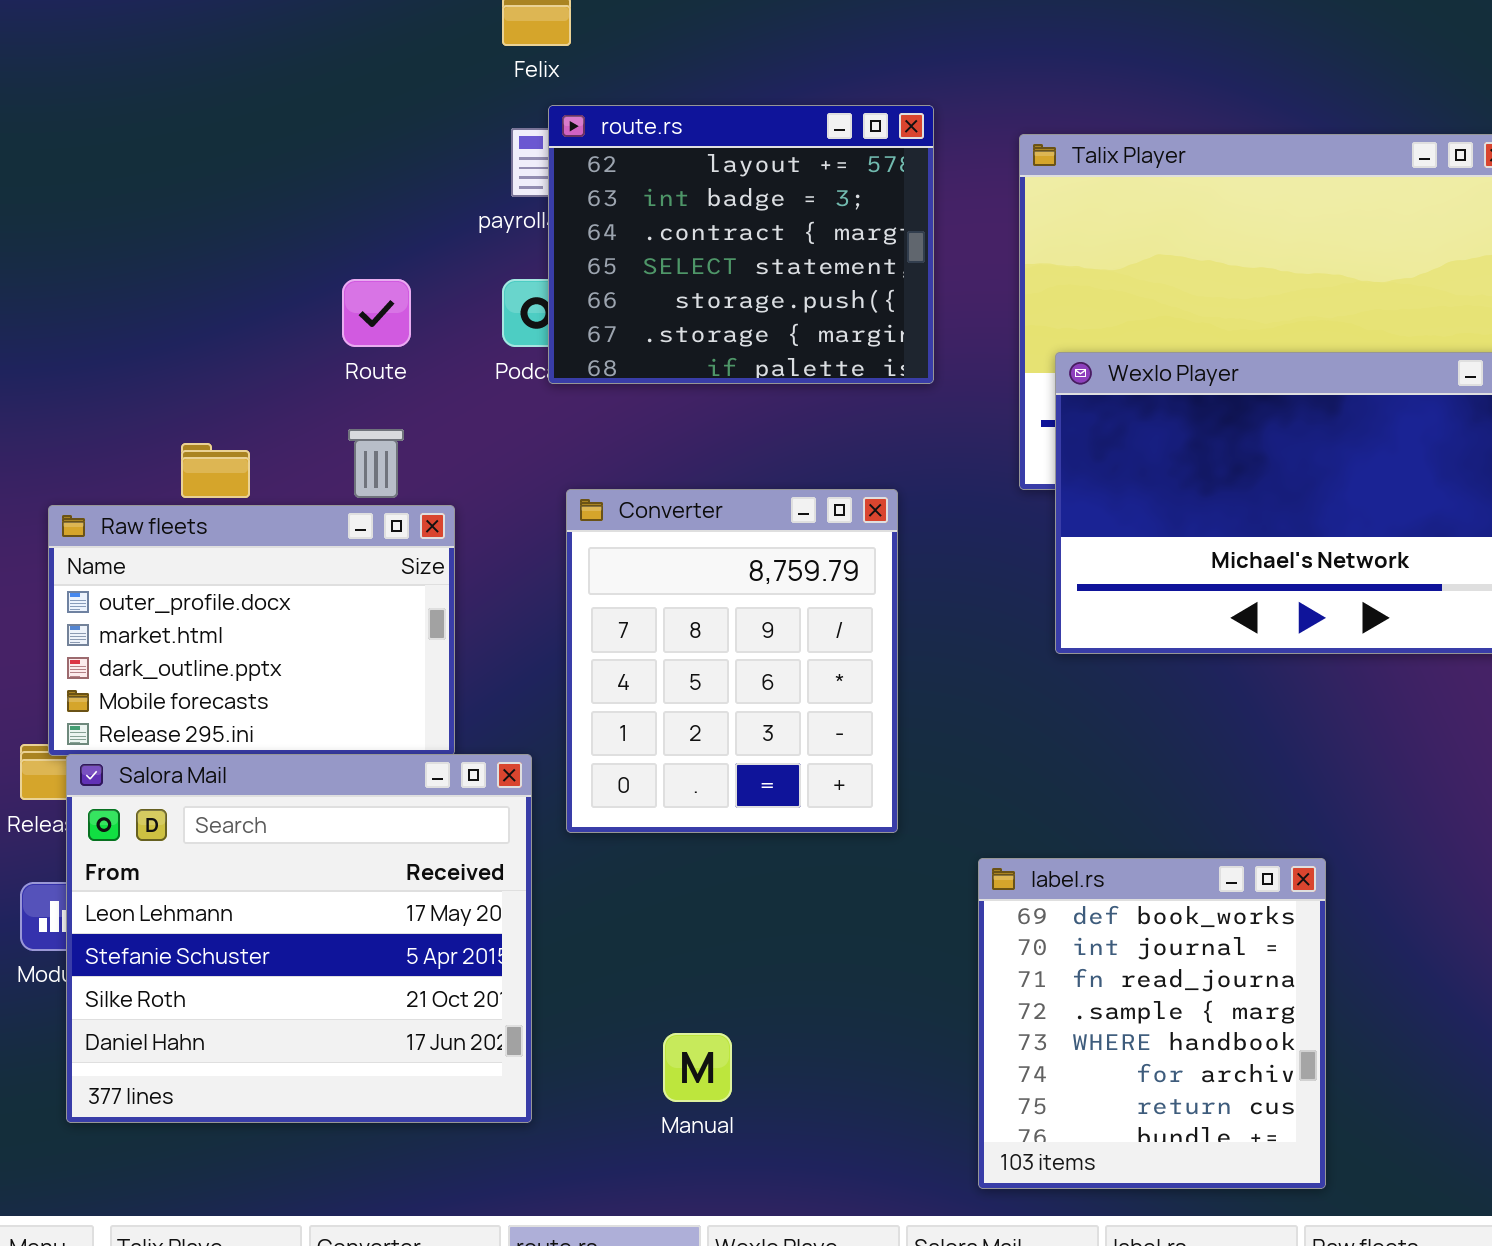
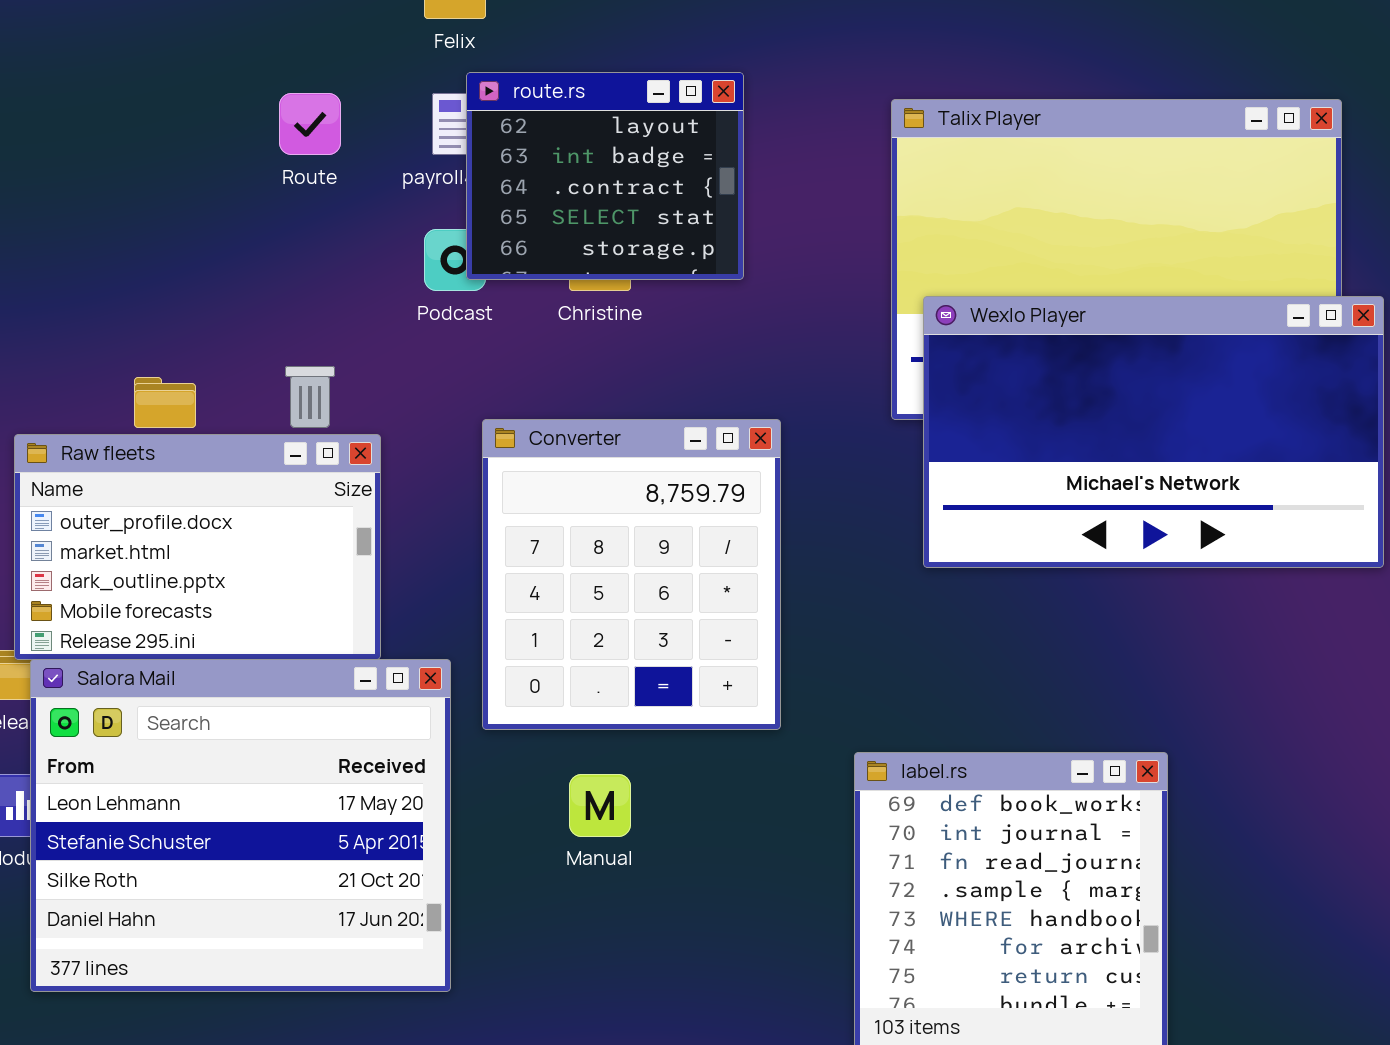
route.rs: [548,105,934,384] -> [466,72,744,280], resized
Route: [342,279,411,347] -> [279,93,341,155], moved
Manual: [663,1033,732,1102] -> [569,774,631,837], moved

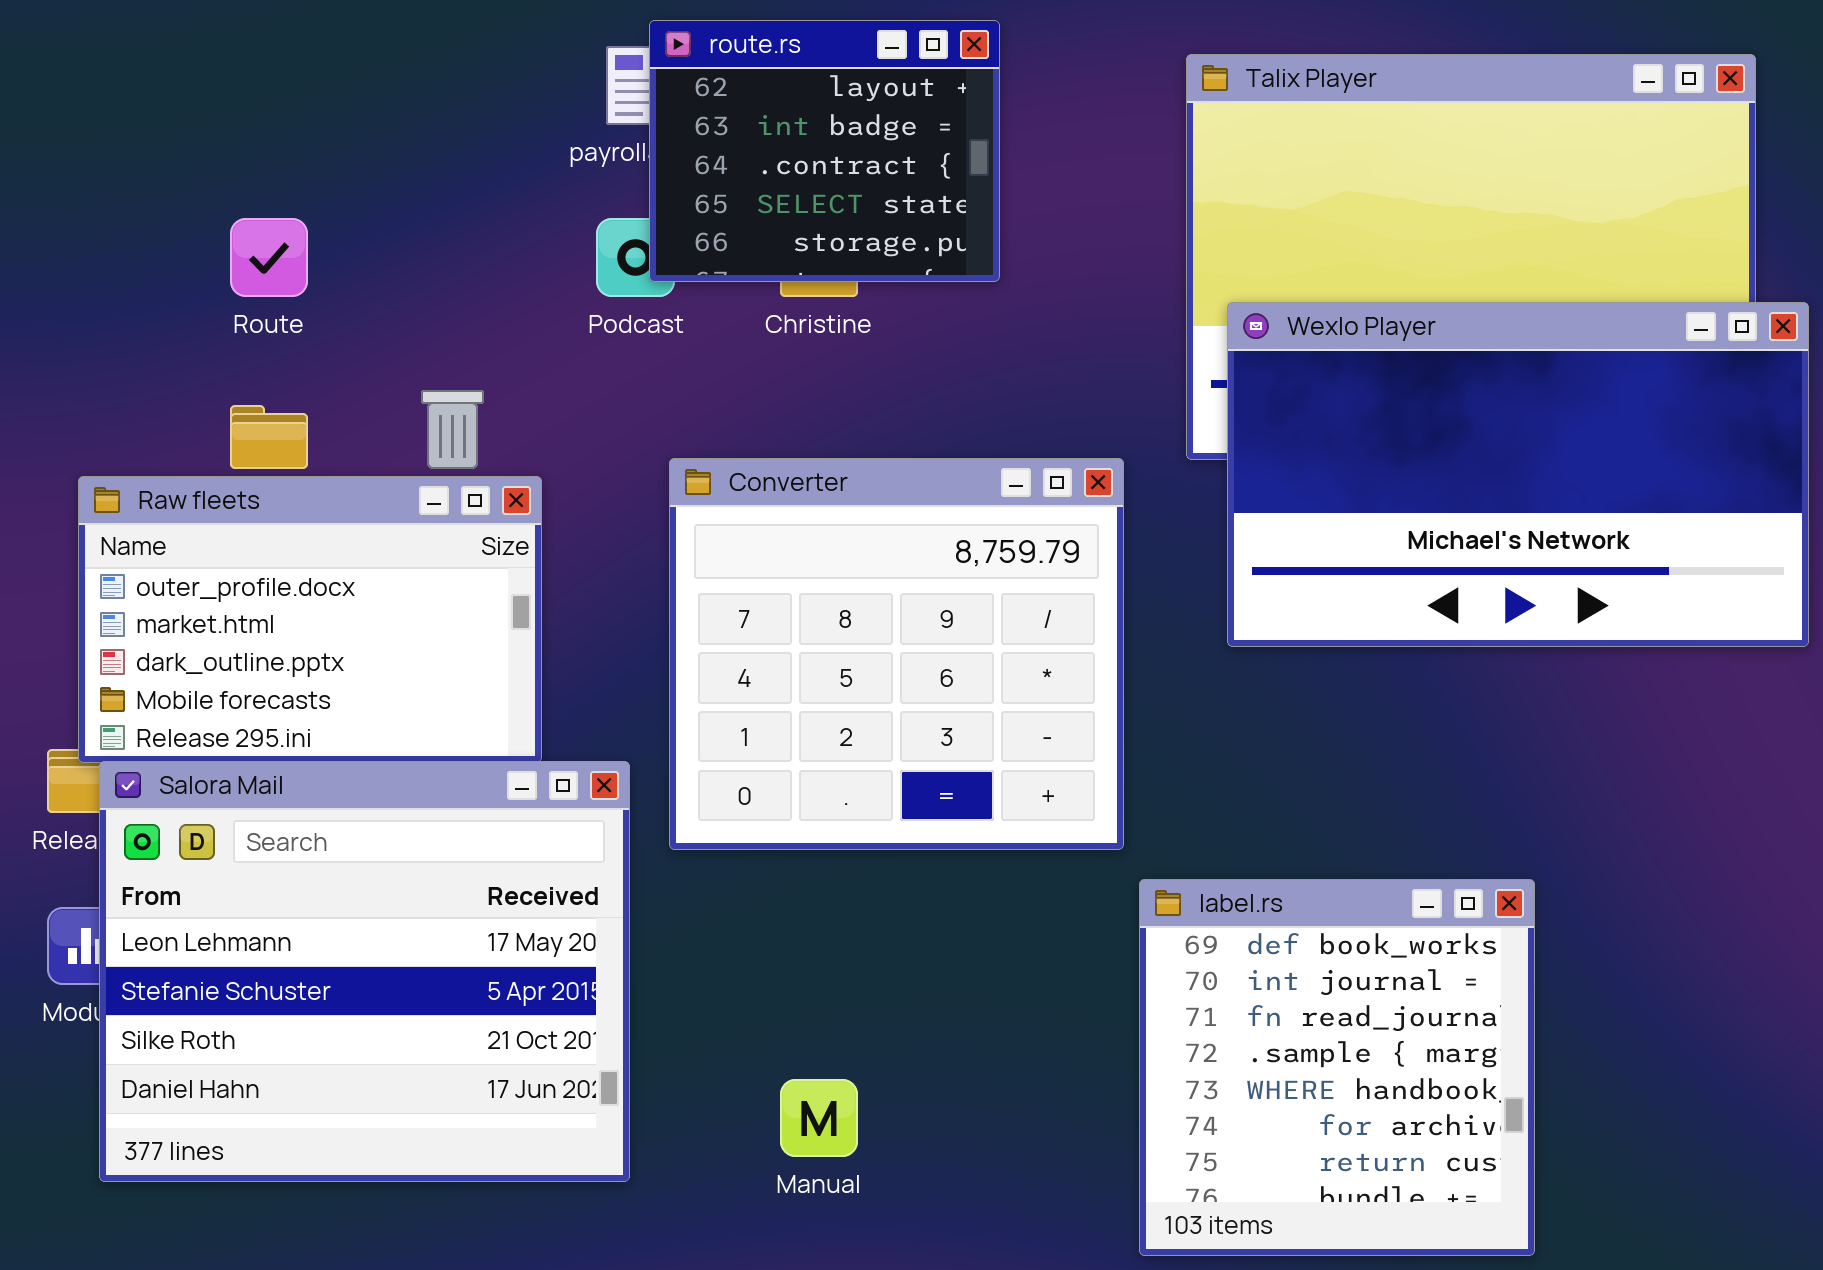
Route: [279,93,341,155] -> [230,218,308,297], moved
Converter: [482,419,781,730] -> [669,458,1124,850], resized
Manual: [569,774,631,837] -> [780,1079,858,1157], moved

